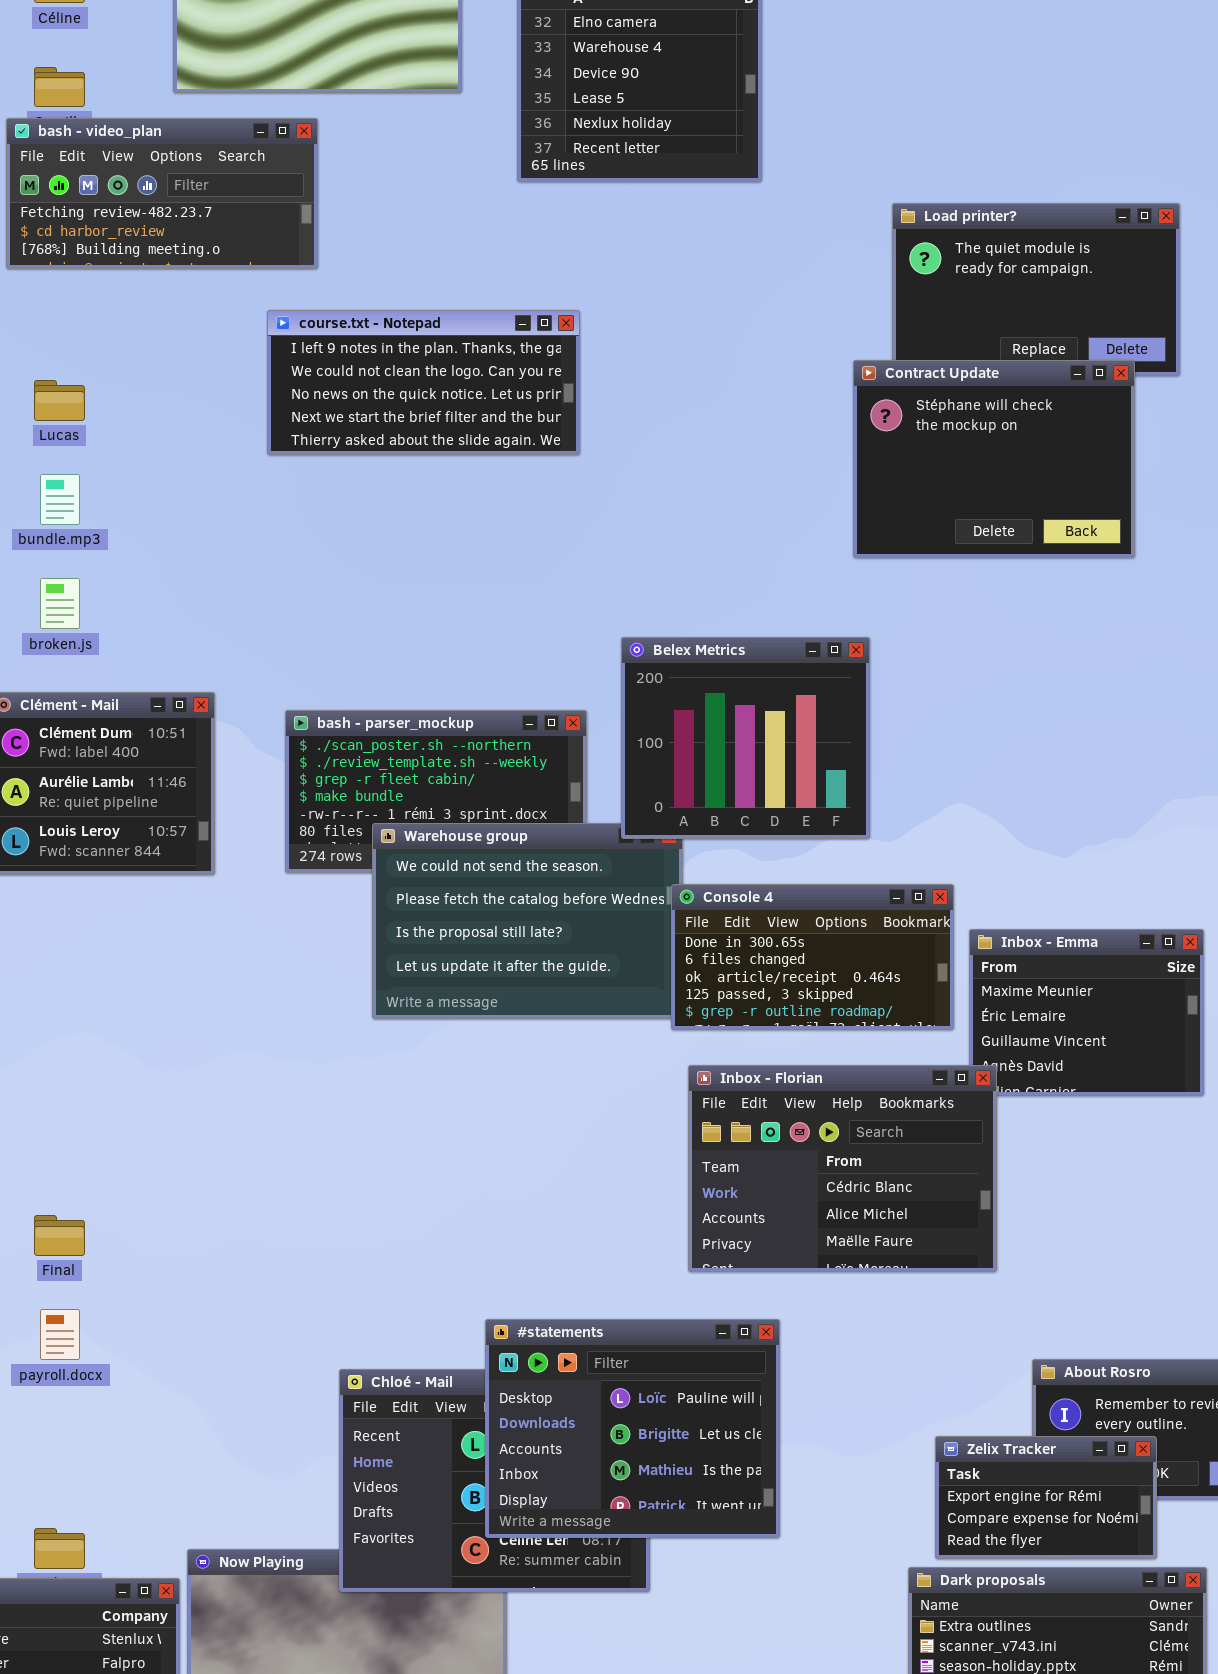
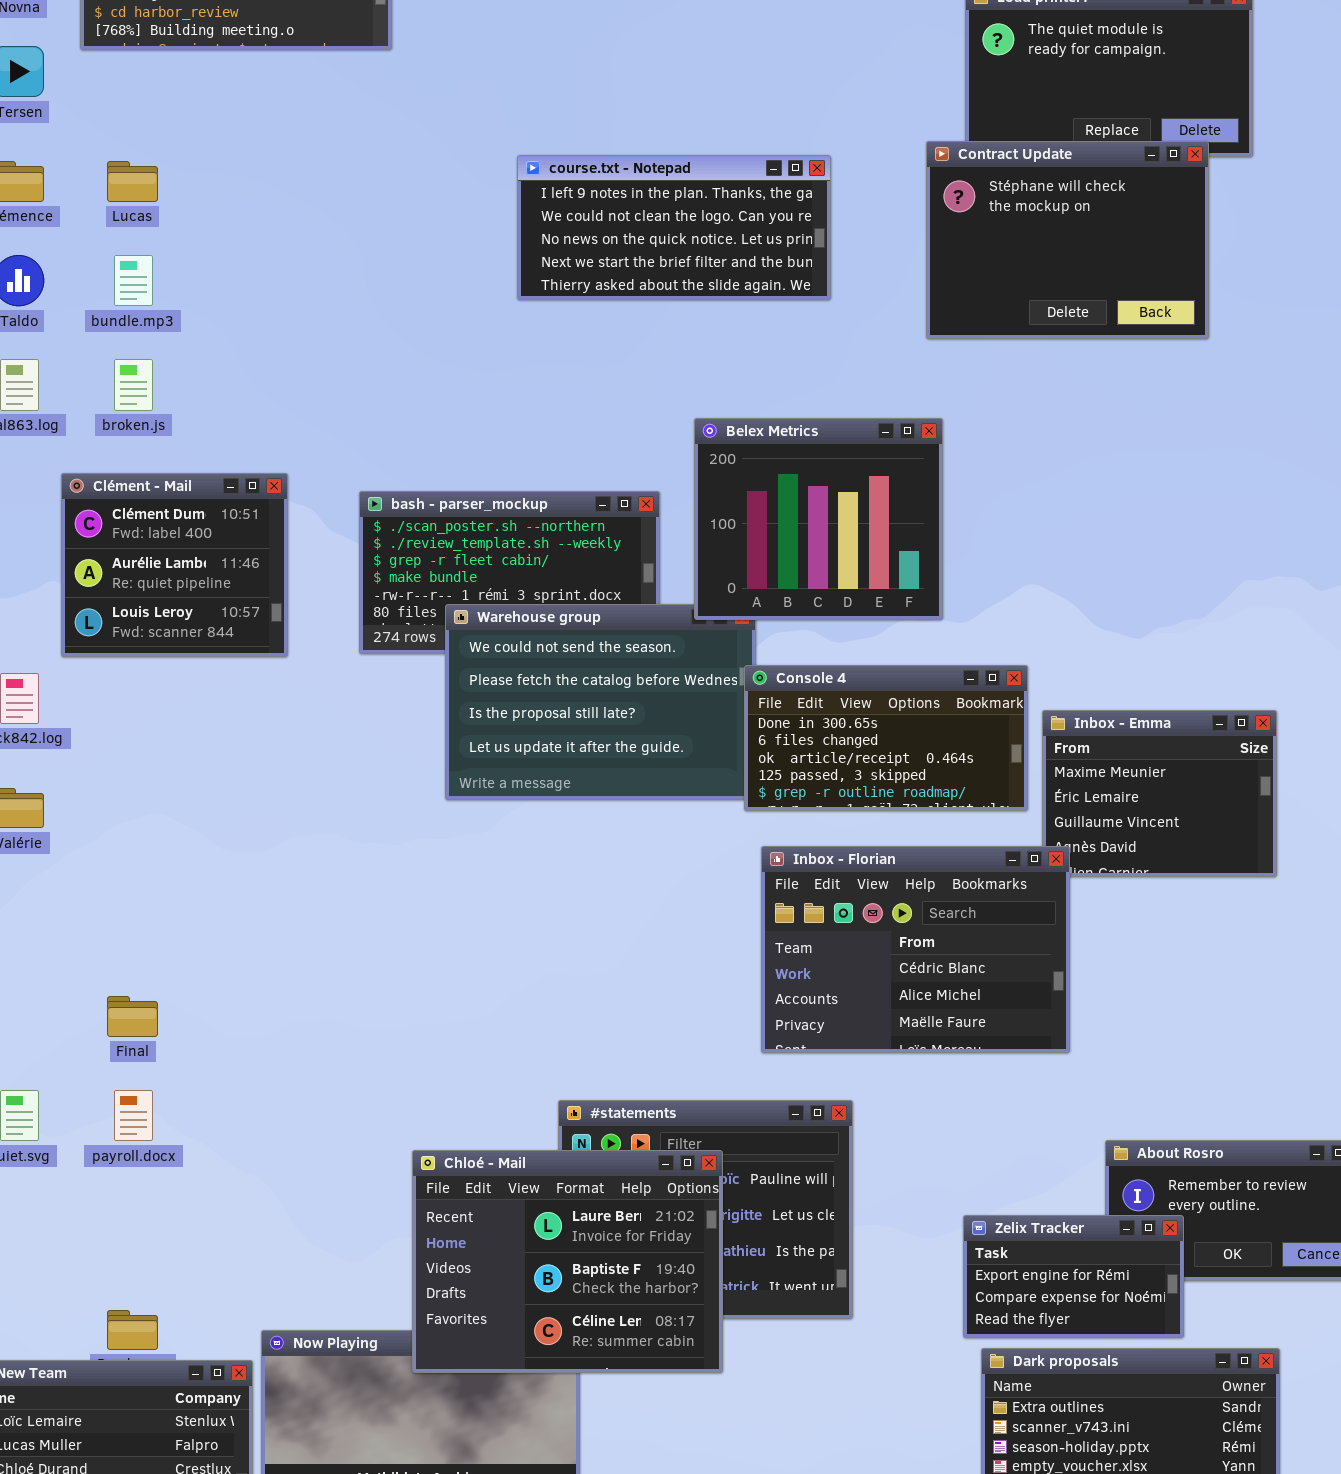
course.txt - Notepad: [267,310,580,455] -> [517,155,831,300], moved
Chloé - Mail: [339,1369,650,1592] -> [412,1150,723,1373], raised
Zelix Tracker: [935,1436,1157,1559] -> [963,1215,1184,1338], moved

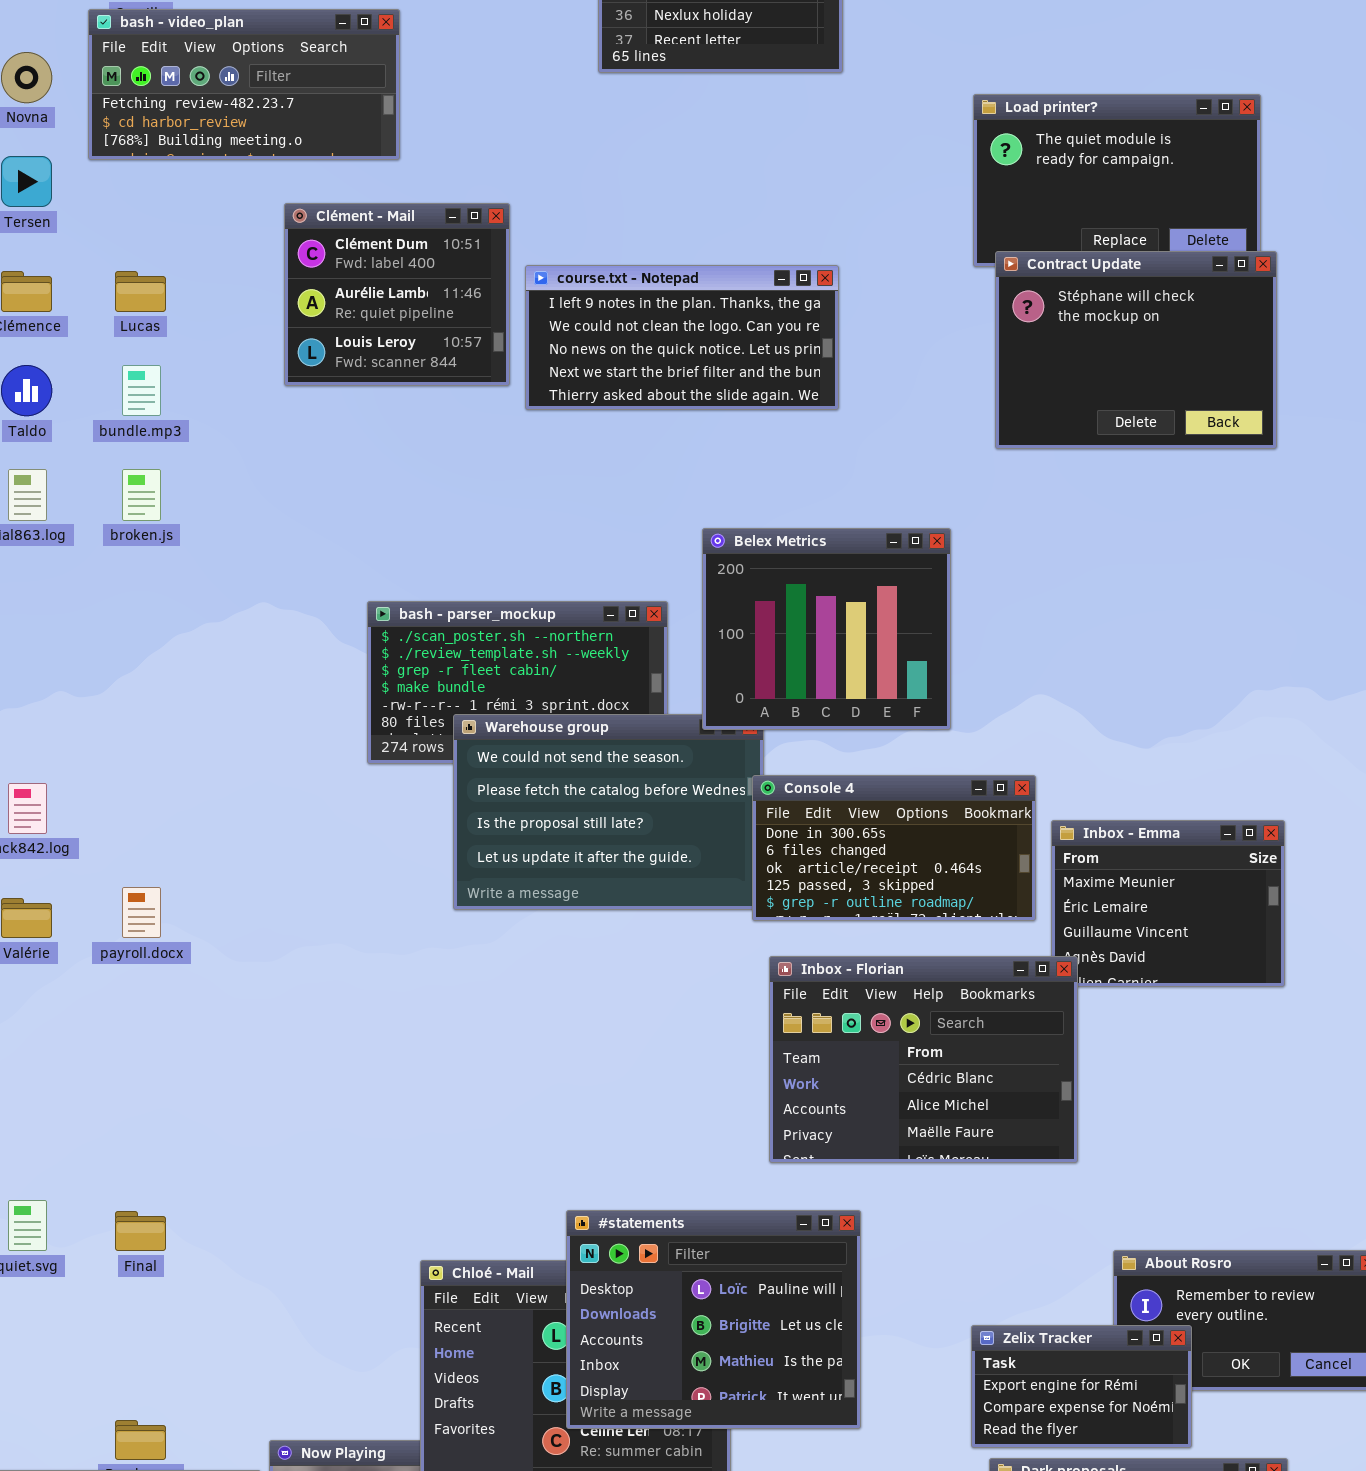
Contract Update: [926,141,1209,339] -> [995,251,1277,449], moved
Clément - Mail: [61,473,288,657] -> [284,203,510,386], moved
Final: [107,996,158,1037] -> [115,1211,166,1251], moved
payroll.docx: [114,1090,153,1141] -> [122,887,161,938], moved
#statements: [558,1100,853,1319] -> [566,1210,861,1429], raised

